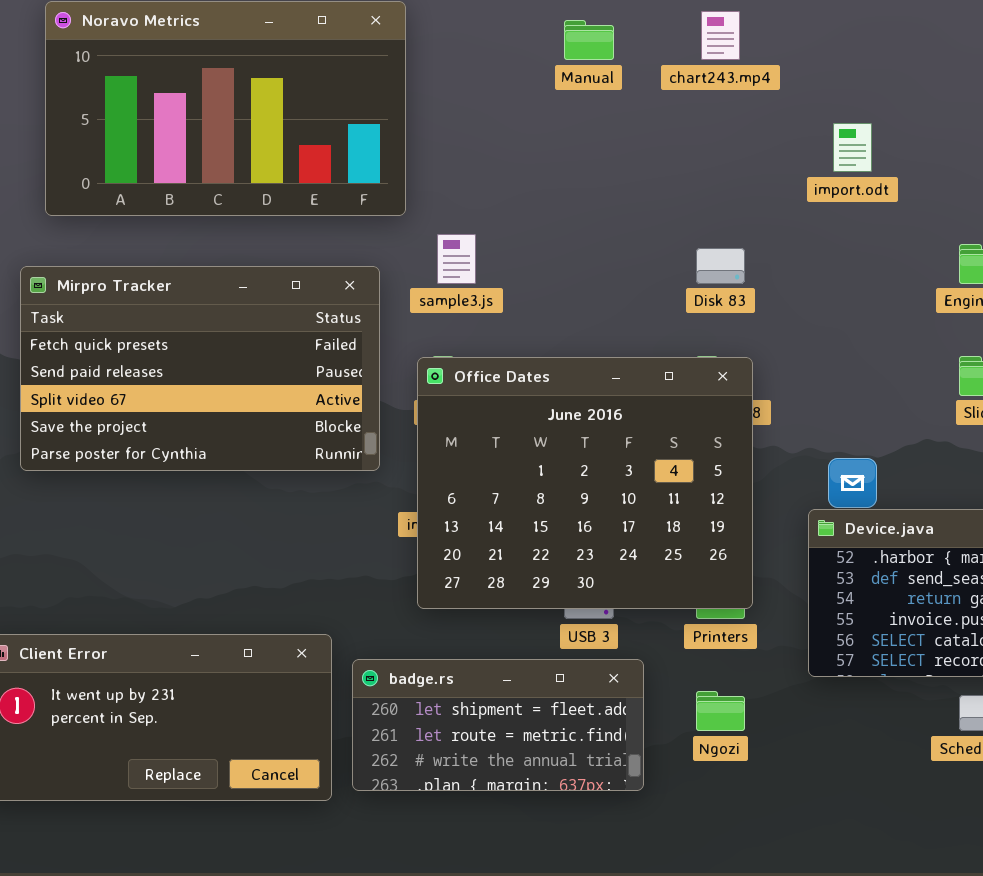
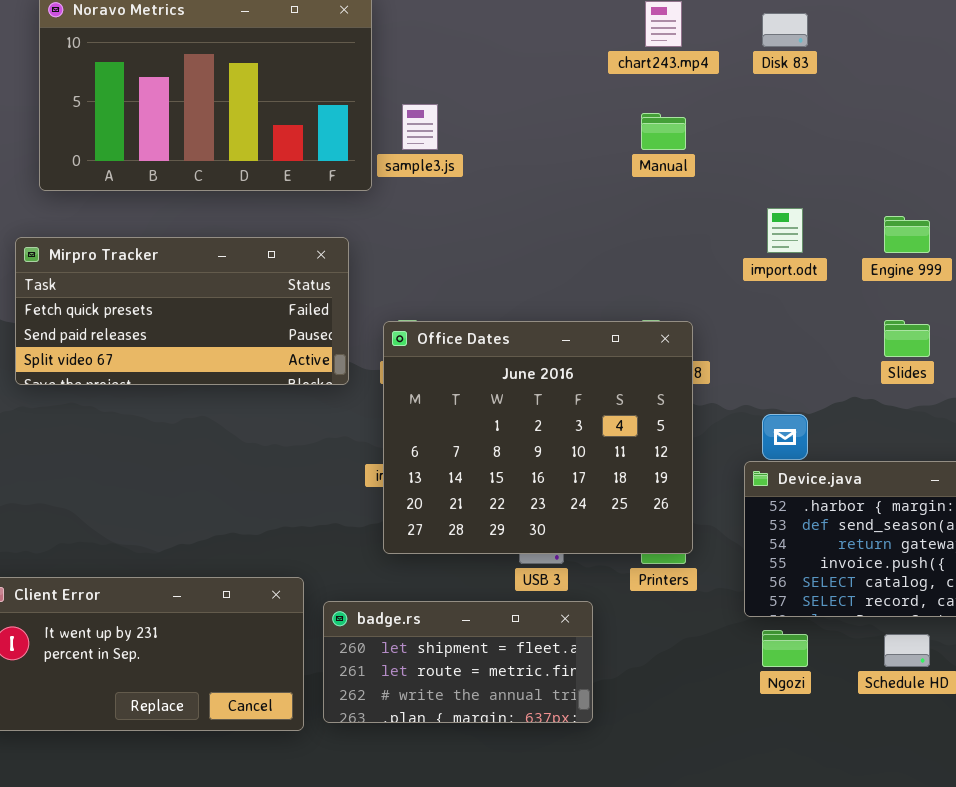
Manual: [564,20,614,60] -> [641,113,686,150], moved
import.odt: [833,123,872,172] -> [767,208,803,253], moved
sample3.js: [437,234,476,284] -> [402,104,438,150], moved
Disk 83: [696,248,745,284] -> [762,13,808,47], moved
Mirpro Tracker: [20,266,380,471] -> [15,237,349,385], resized
Ngozi: [696,691,745,731] -> [762,630,808,667], moved

